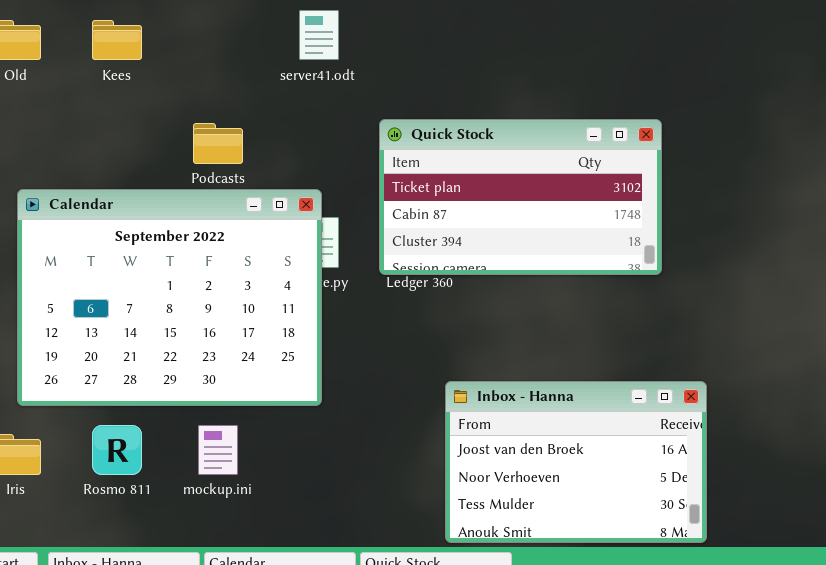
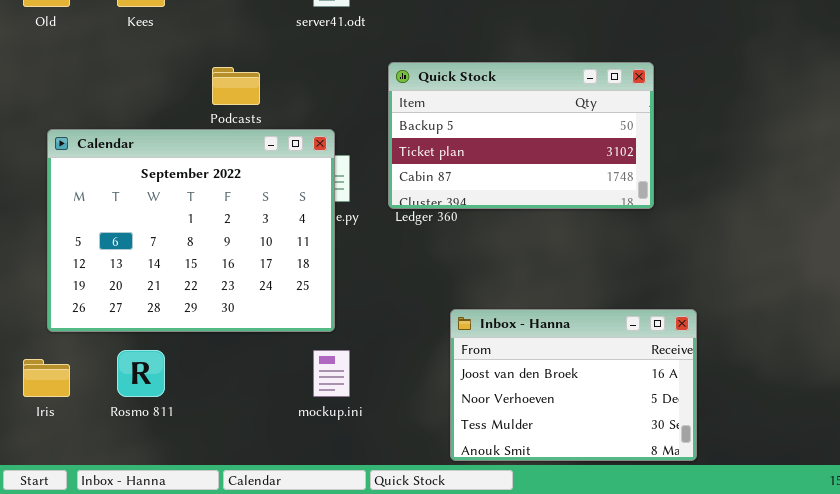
Quick Stock: [379,119,662,275] -> [388,62,654,209], scrolled up 1 row
mockup.ini: [198,425,238,475] -> [313,350,350,397], moved

